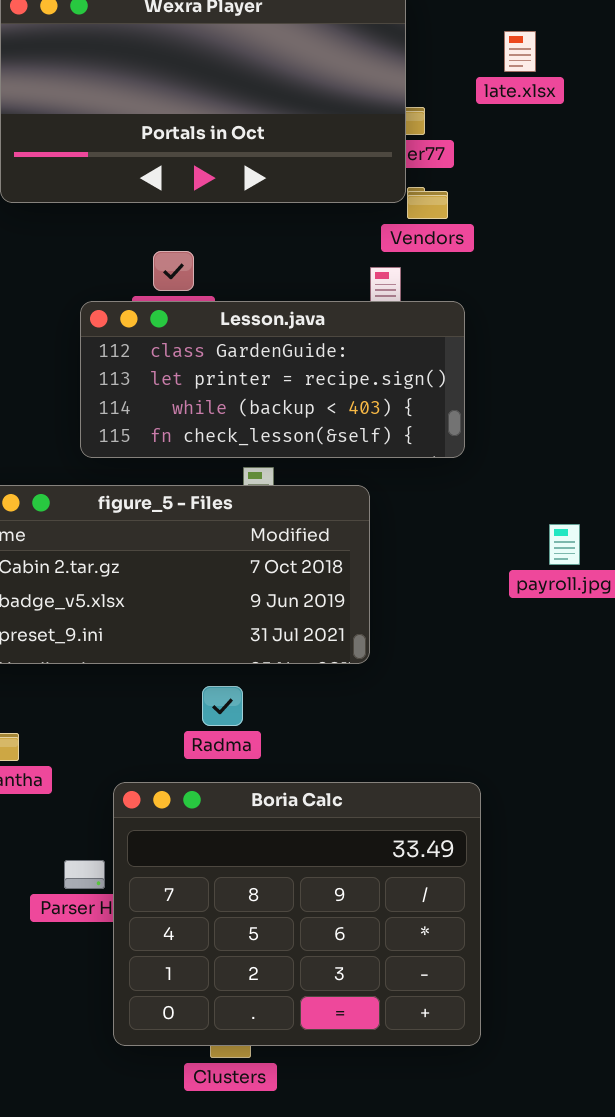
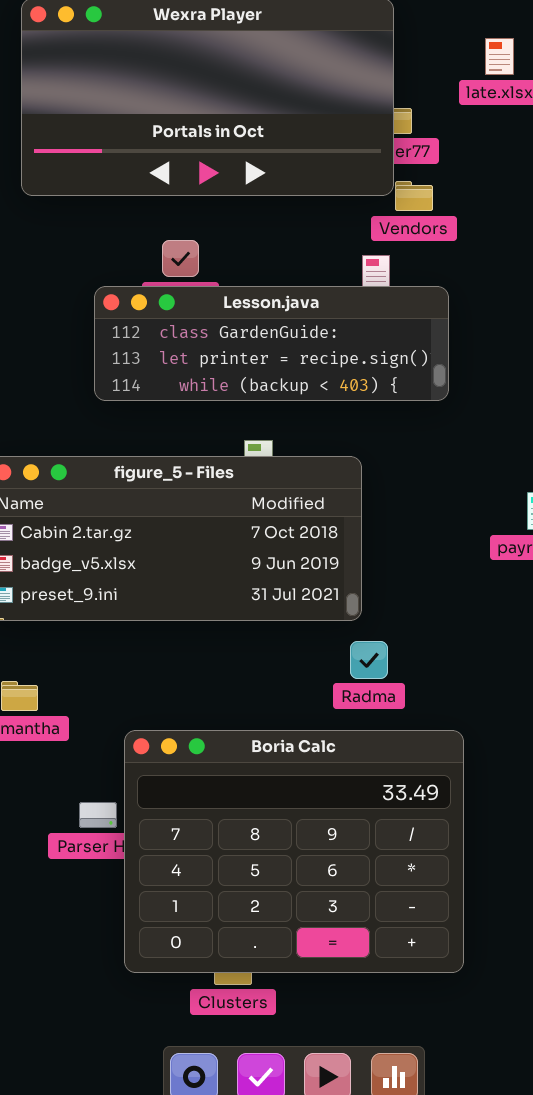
Lesson.java: [80,301,465,458] -> [94,286,449,401], resized
Radma: [202,686,243,726] -> [350,641,388,679], moved

